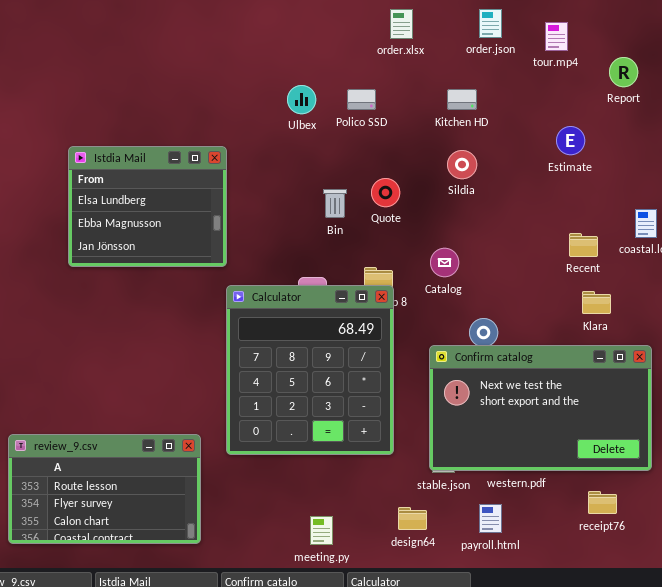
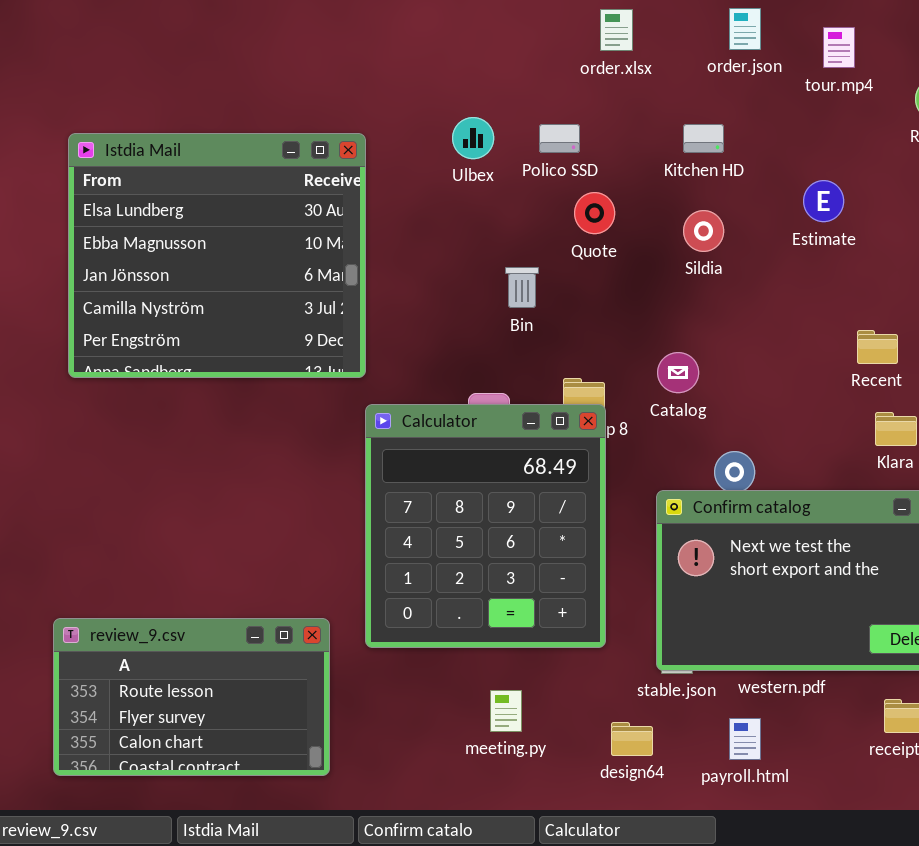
Estimate: [556,126,585,155] -> [803,180,844,222], moved
Istdia Mail: [68,146,227,267] -> [68,133,366,378], resized
Quote: [371,178,400,207] -> [574,192,615,234], moved
meeting.py: [310,516,333,545] -> [490,690,522,732], moved

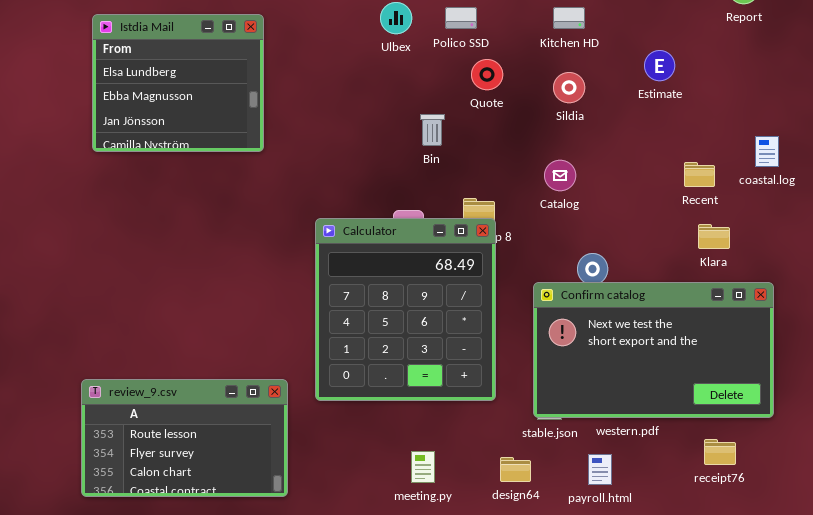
Istdia Mail: [68,133,366,378] -> [92,14,264,152], resized
Catalog: [657,352,699,393] -> [544,160,576,191], moved
meeting.py: [490,690,522,732] -> [411,451,435,483], moved

